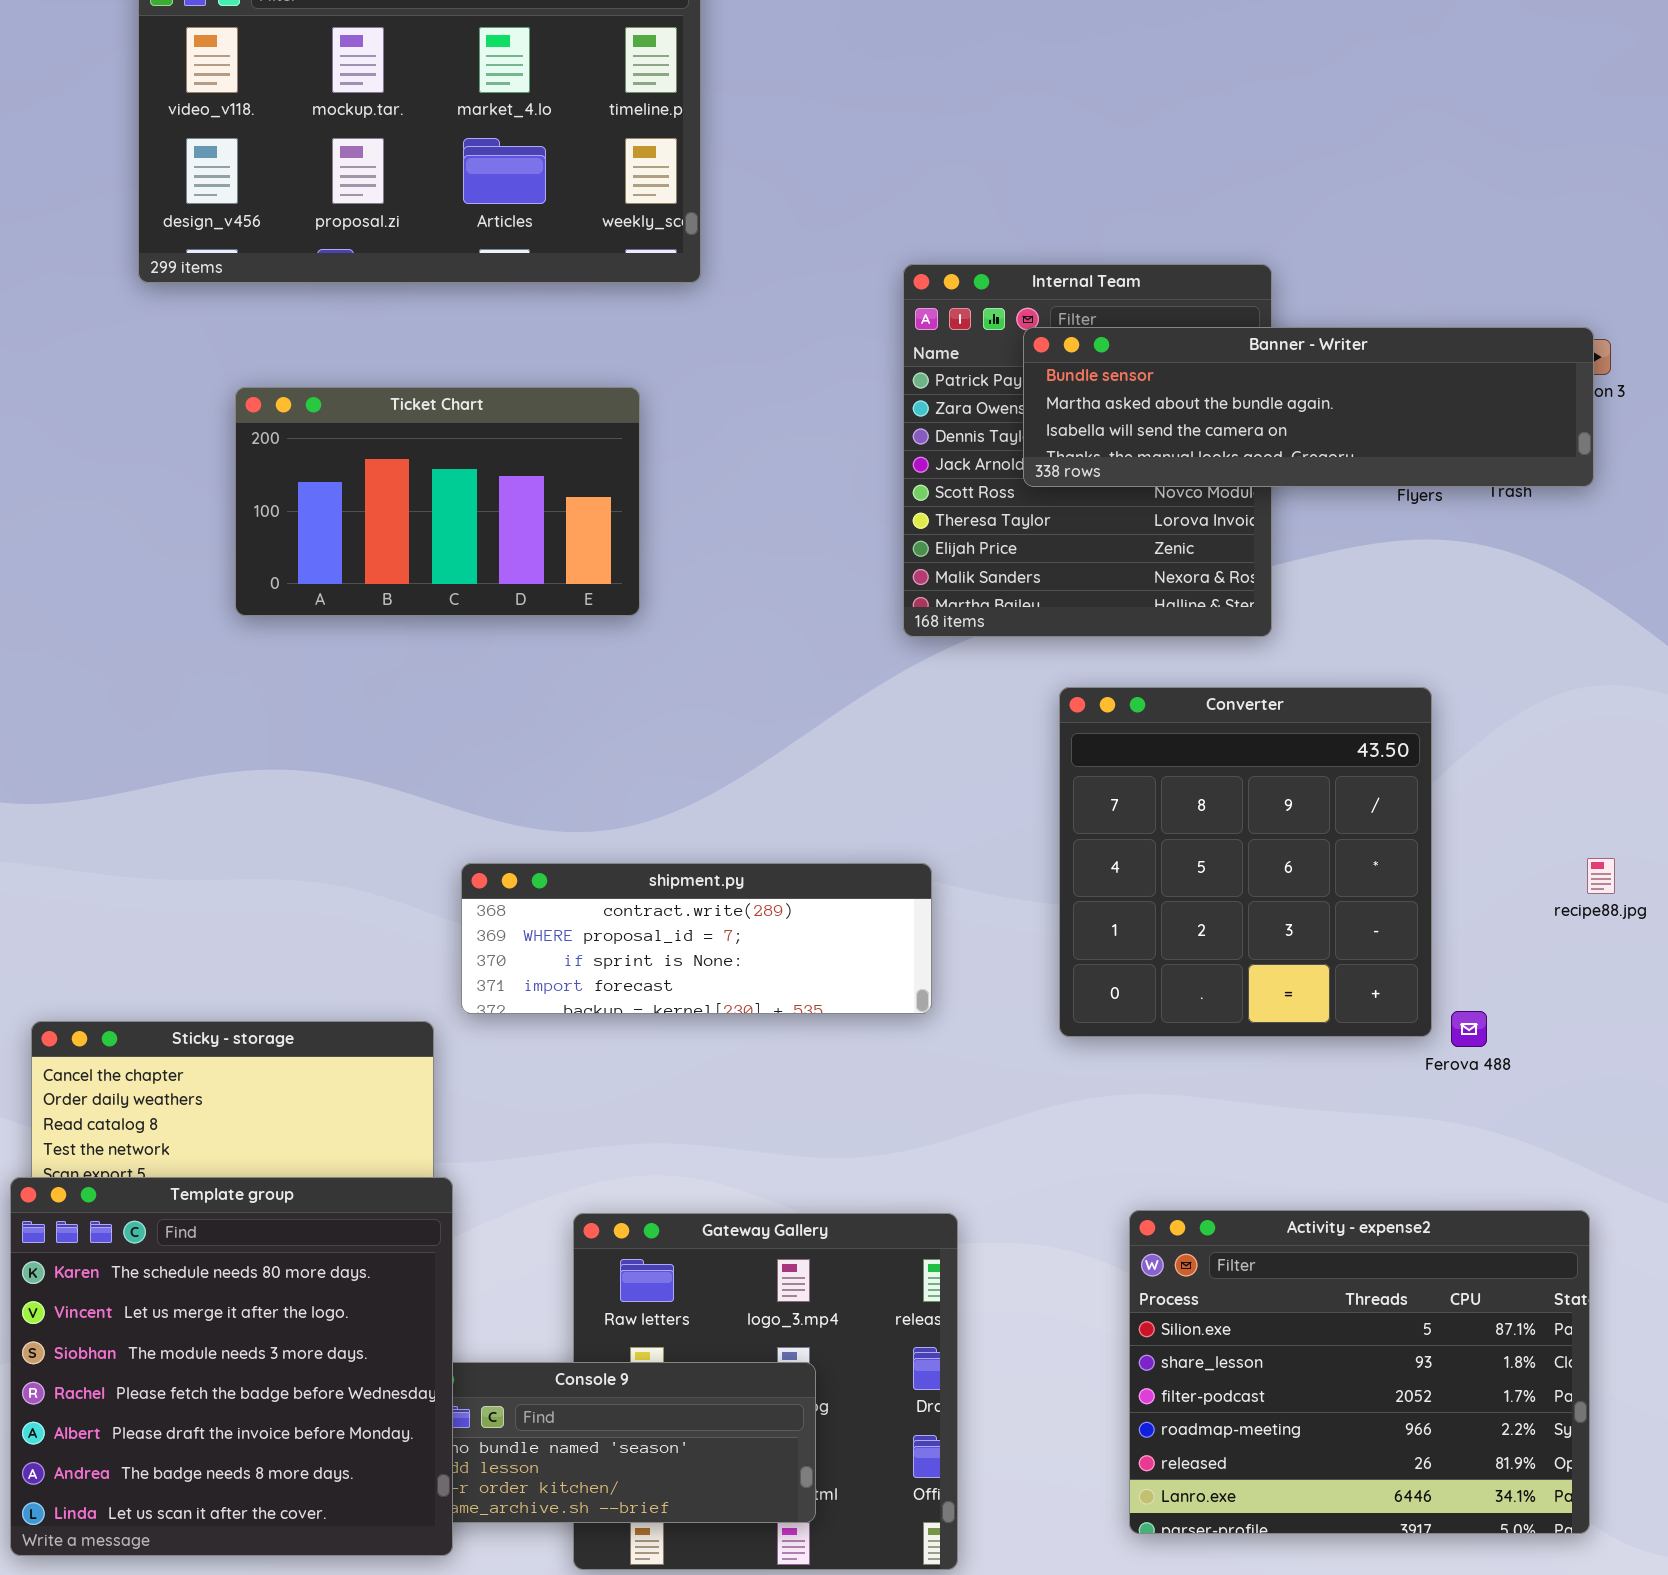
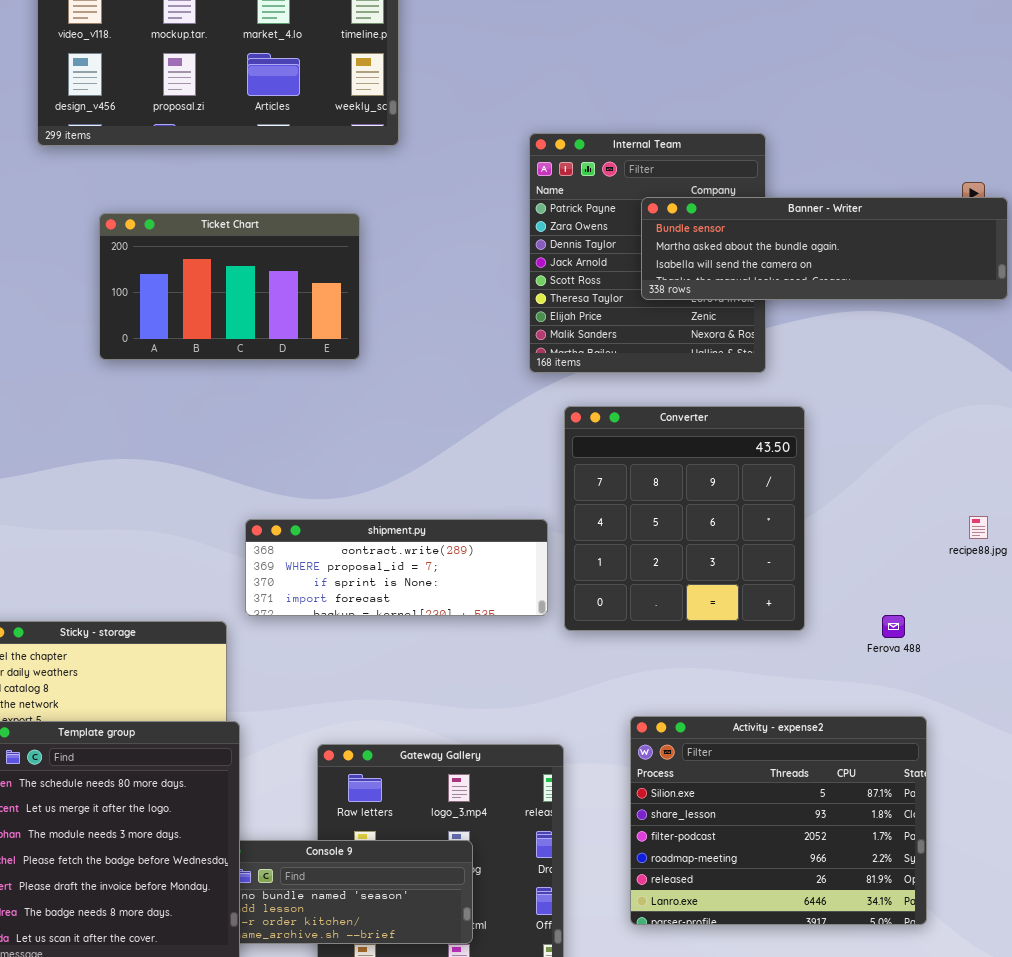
Banner - Writer: [1023,327,1594,487] -> [641,197,1008,300], moved
Converter: [1059,687,1432,1037] -> [564,406,805,631], moved
Activity - expense2: [1129,1210,1590,1534] -> [630,716,927,925], moved

